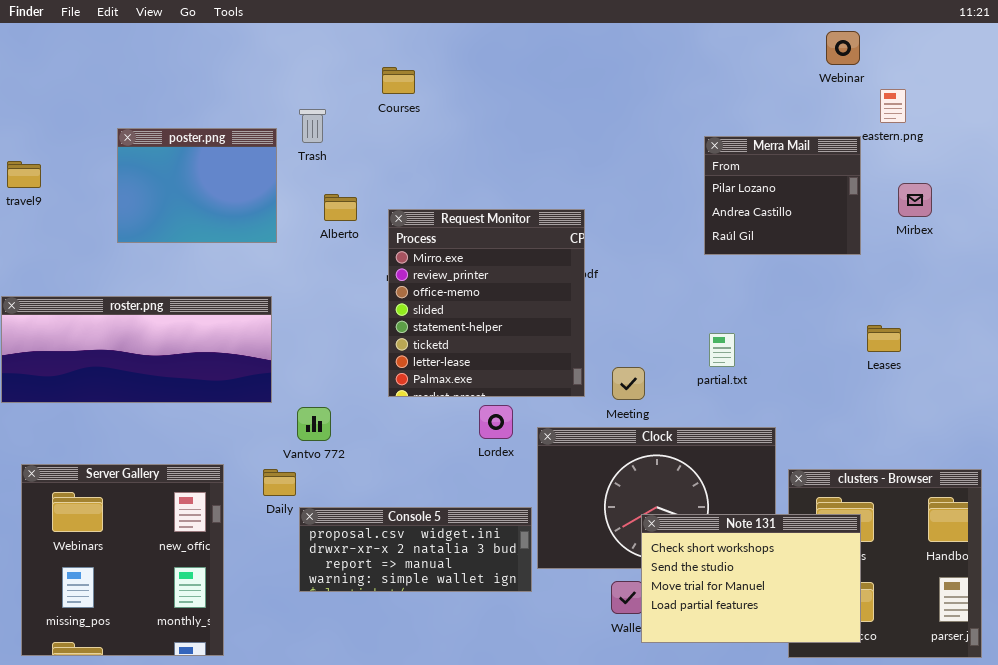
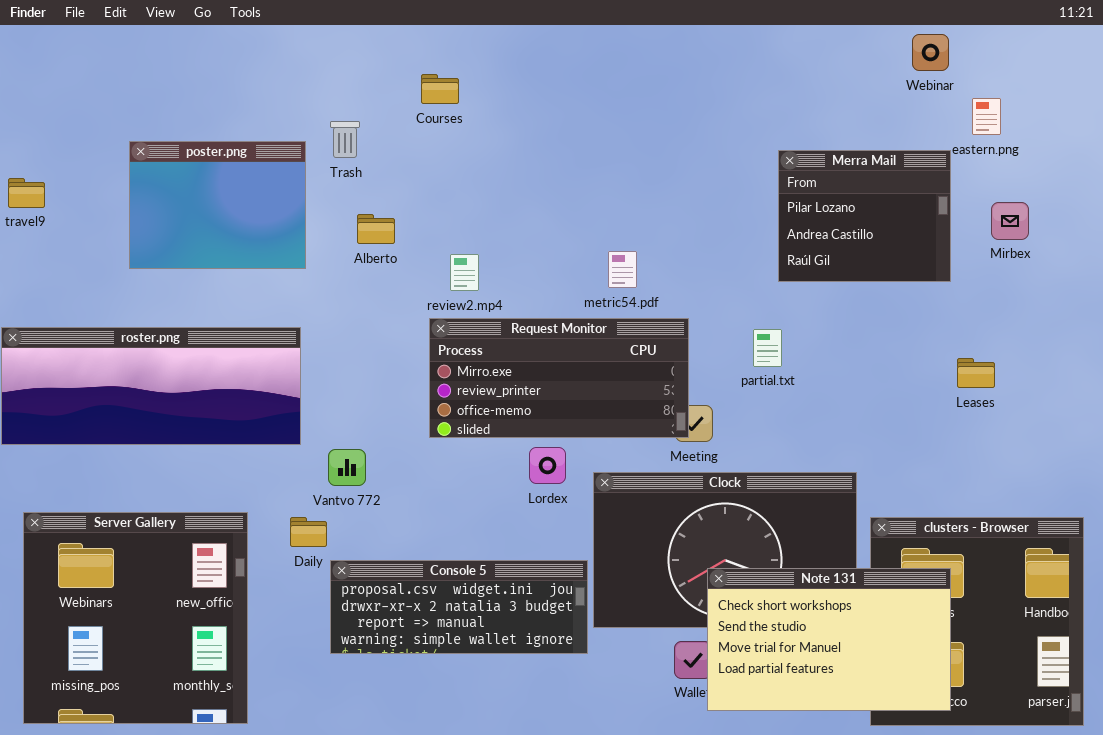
Request Monitor: [388,209,585,397] -> [429,318,689,438], resized
partial.txt: [709,333,735,367] -> [753,329,782,367], moved

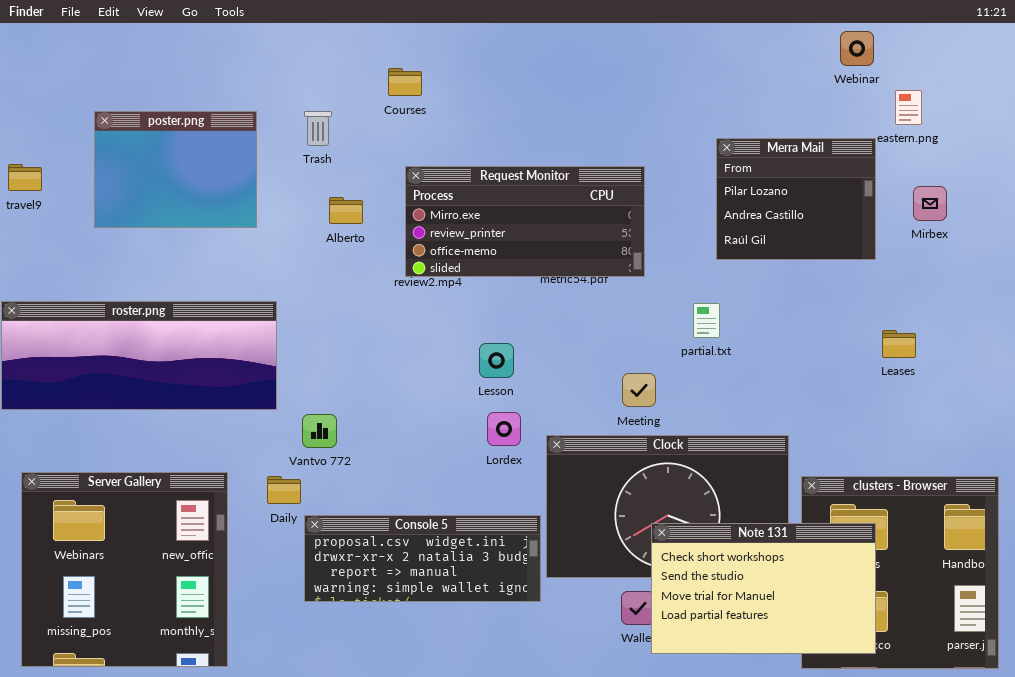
poster.png: [129,141,306,269] -> [94,111,257,228], moved
Request Monitor: [429,318,689,438] -> [405,166,645,277], moved

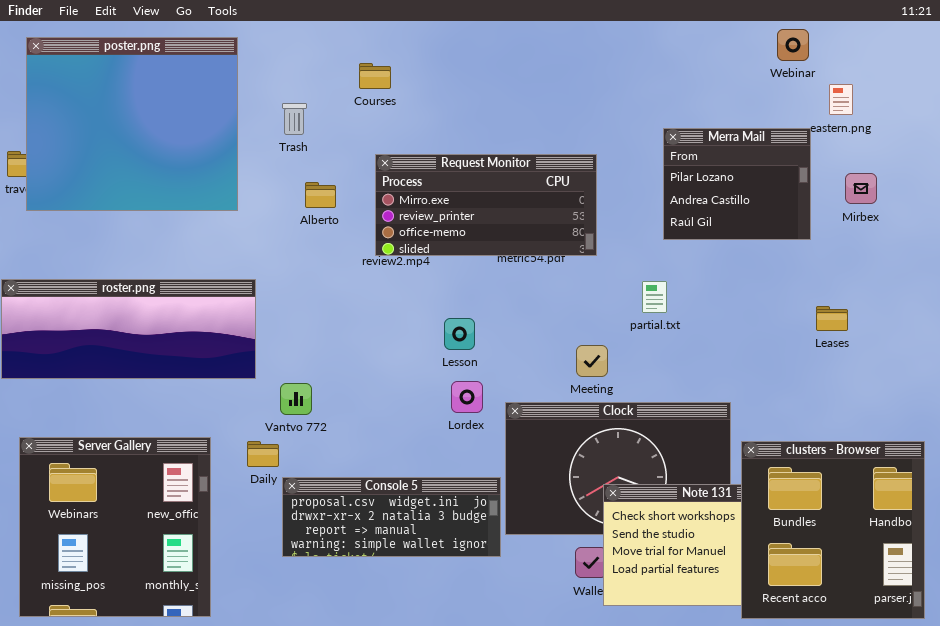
poster.png: [94,111,257,228] -> [26,37,238,211], resized
clusters - Browser: [801,476,999,669] -> [741,441,925,619], raised

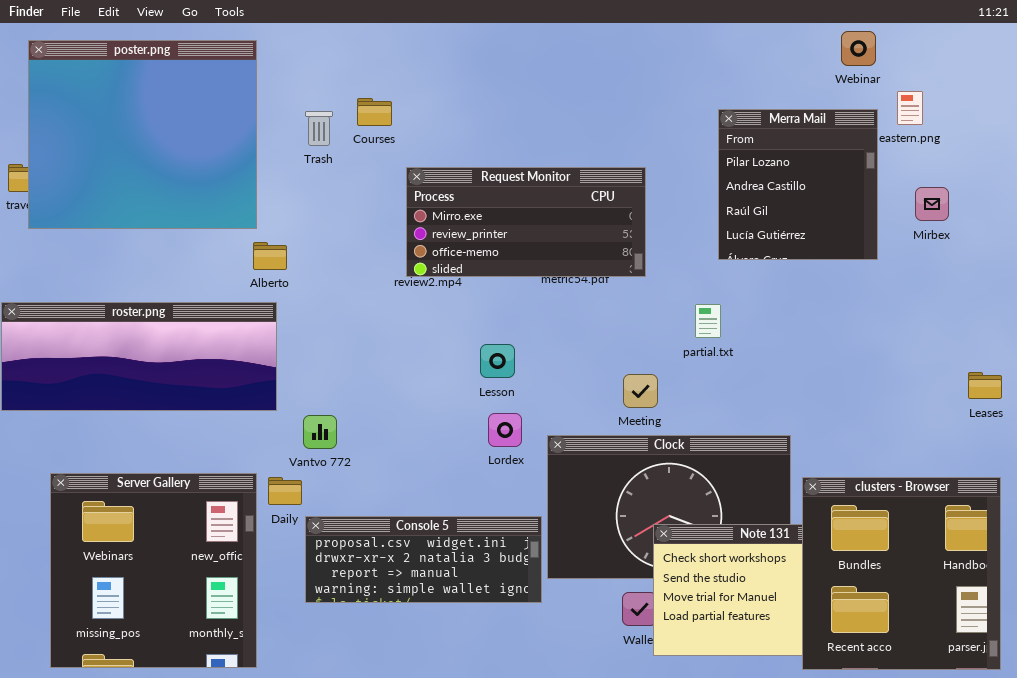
Courses: [359,63,391,89] -> [357,98,392,126], moved
Merra Mail: [663,128,811,240] -> [718,109,878,260], resized
Alberto: [305,182,336,208] -> [253,242,287,270], moved
Leases: [816,306,848,331] -> [968,372,1002,399], moved
Server Gallery: [19,437,211,617] -> [50,473,257,668], moved

